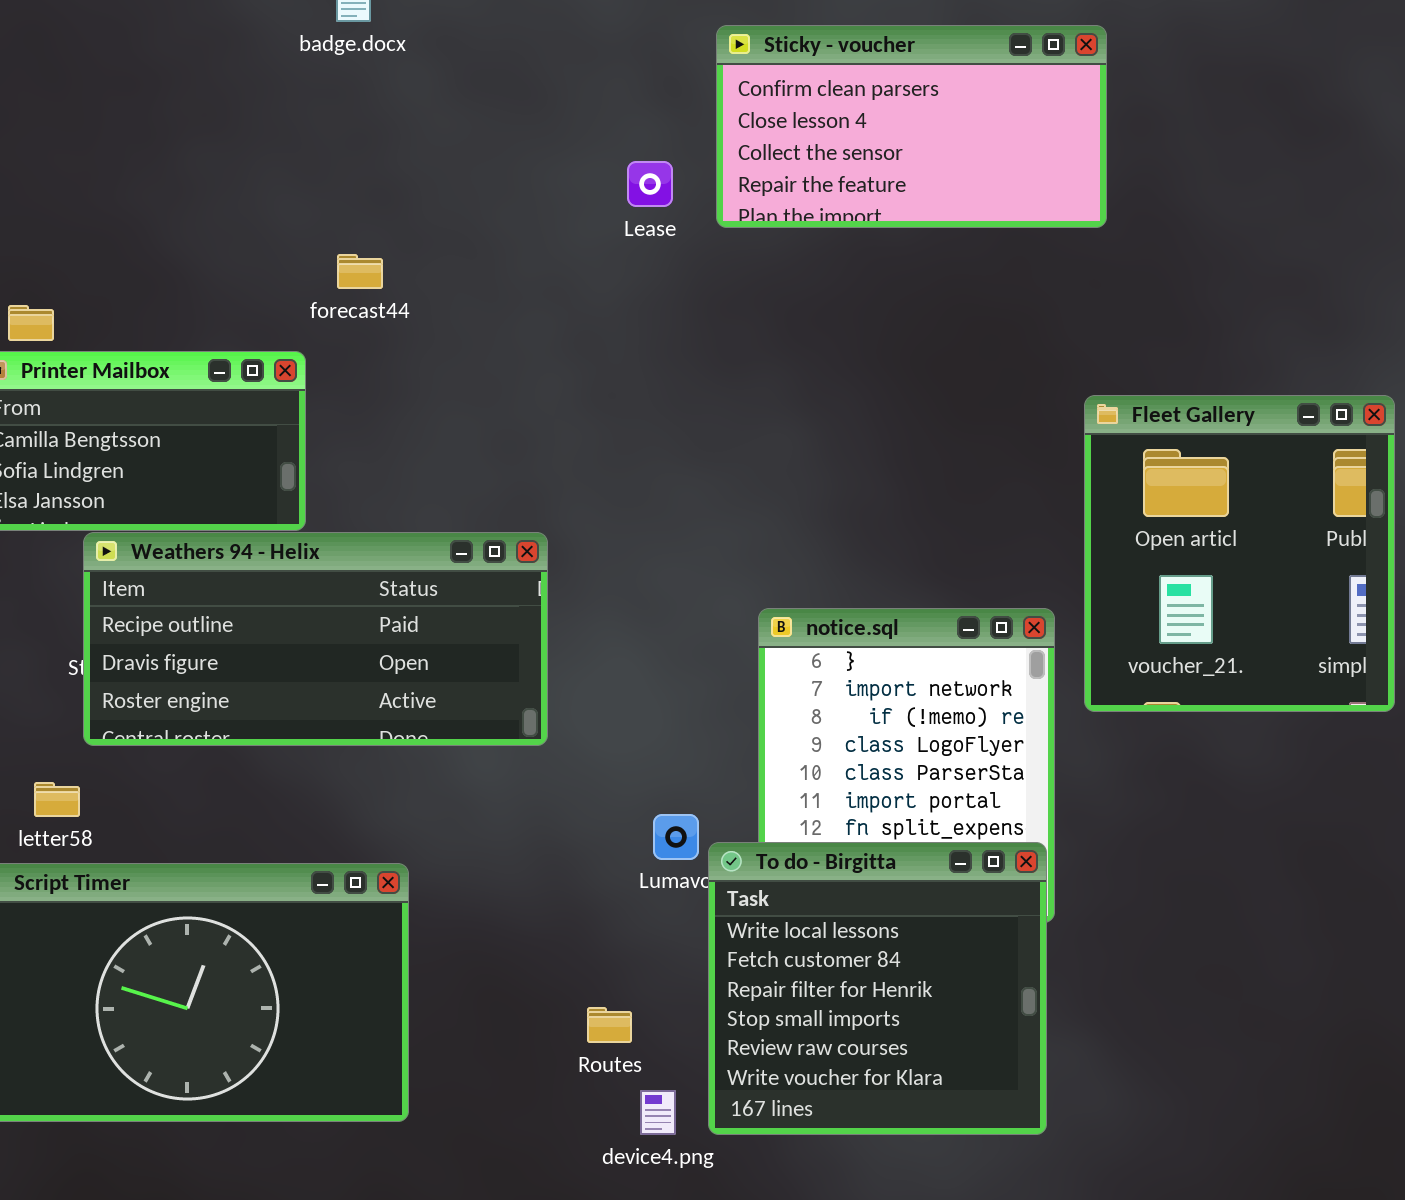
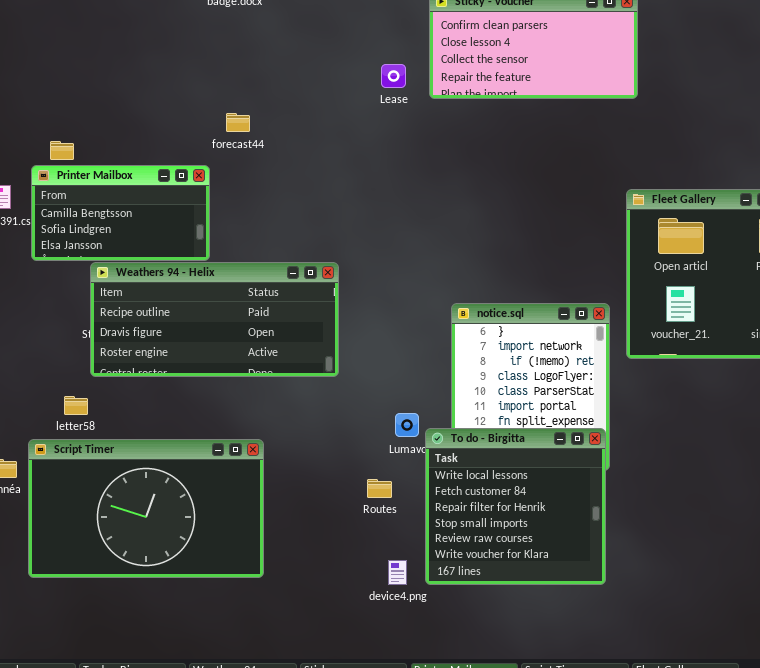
Routes: [587,1007,632,1043] -> [367,479,392,498], moved

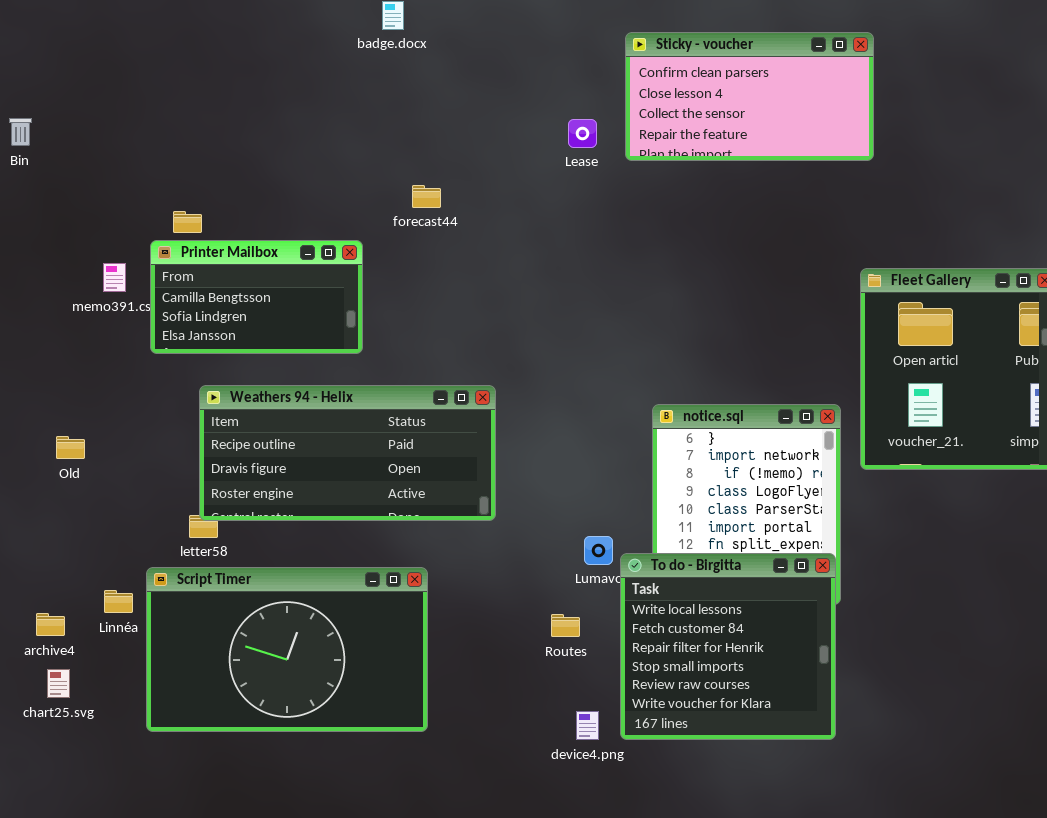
forecast44: [226,113,250,132] -> [412,185,441,208], moved
Weathers 94 - Helix: [90,262,339,377] -> [199,385,496,521], moved

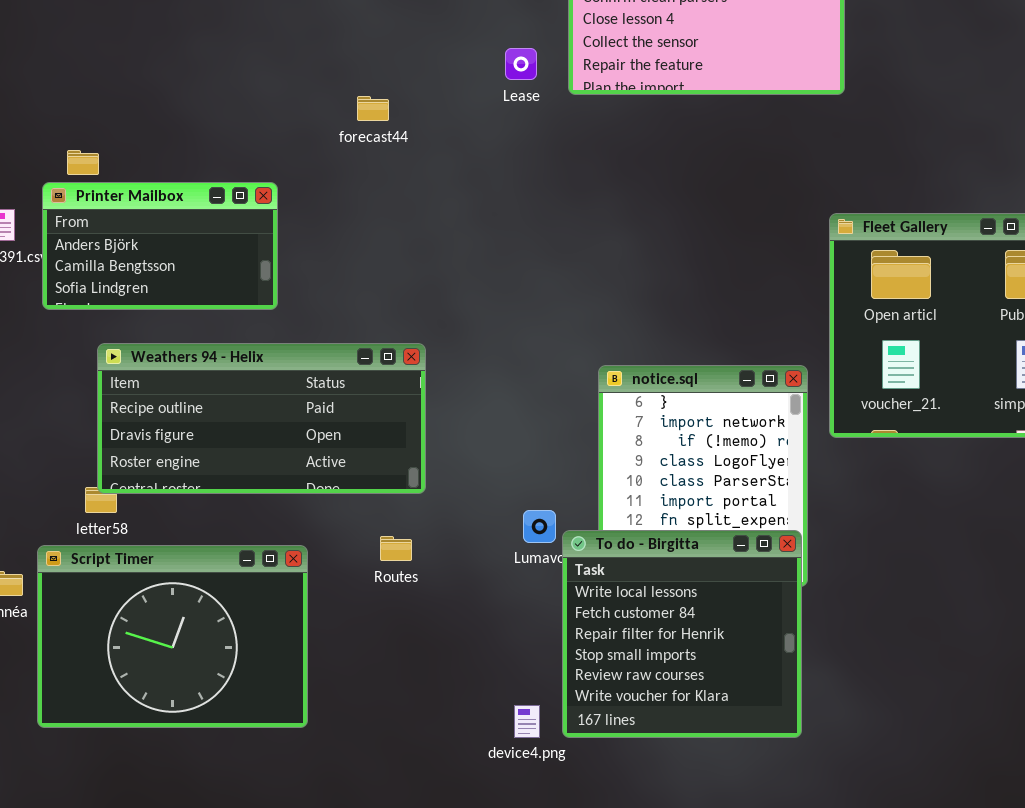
forecast44: [412,185,441,208] -> [357,96,389,121], moved
Printer Mailbox: [150,240,363,354] -> [42,182,278,310], scrolled up 1 row
Script Timer: [146,567,428,732] -> [37,545,308,728], resized
Routes: [551,614,580,637] -> [380,536,412,561], moved

